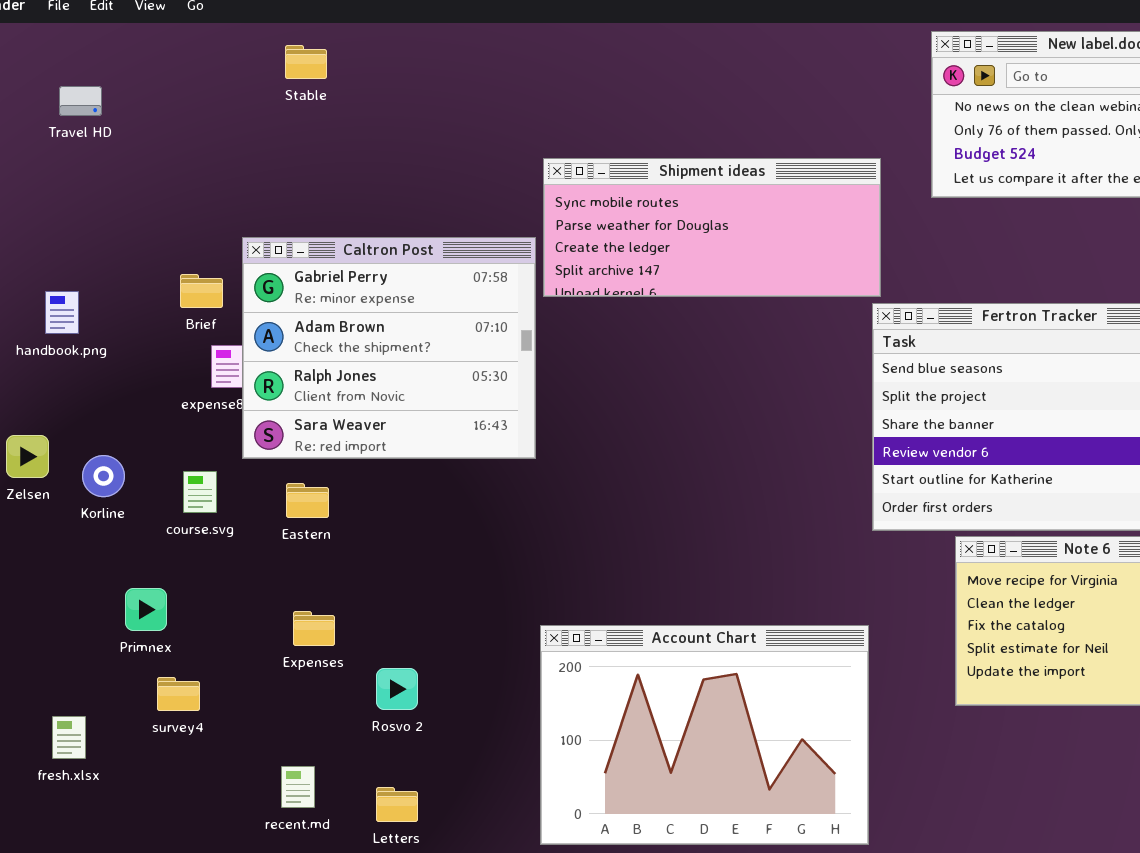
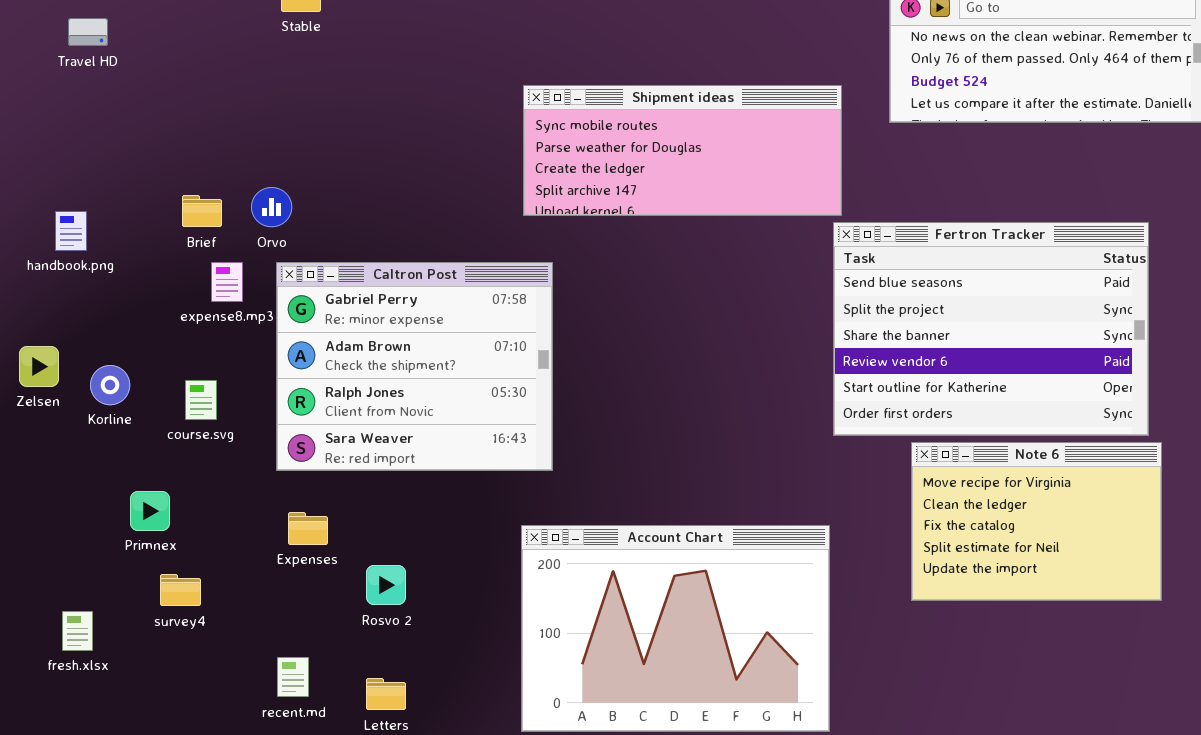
Caltron Post: [242,237,536,459] -> [276,262,553,471], moved

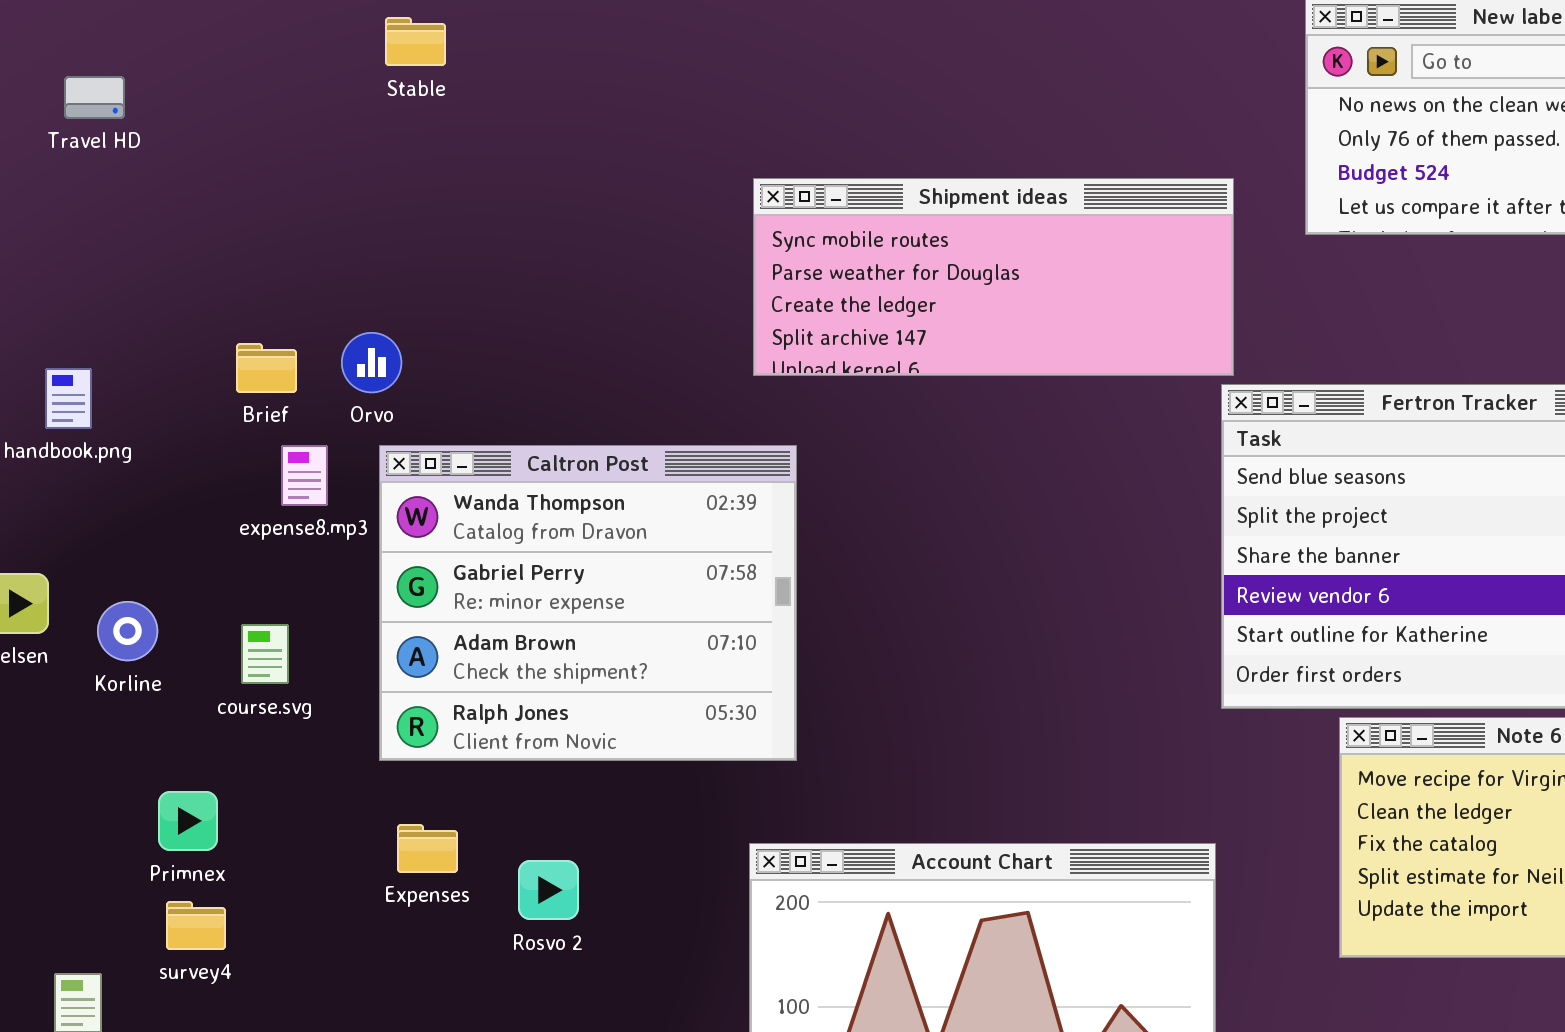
Caltron Post: [276,262,553,471] -> [379,445,797,761], scrolled up 1 row
Rosvo 2: [366,565,406,605] -> [518,860,579,920], moved
survey4: [160,574,201,606] -> [166,901,226,950], moved

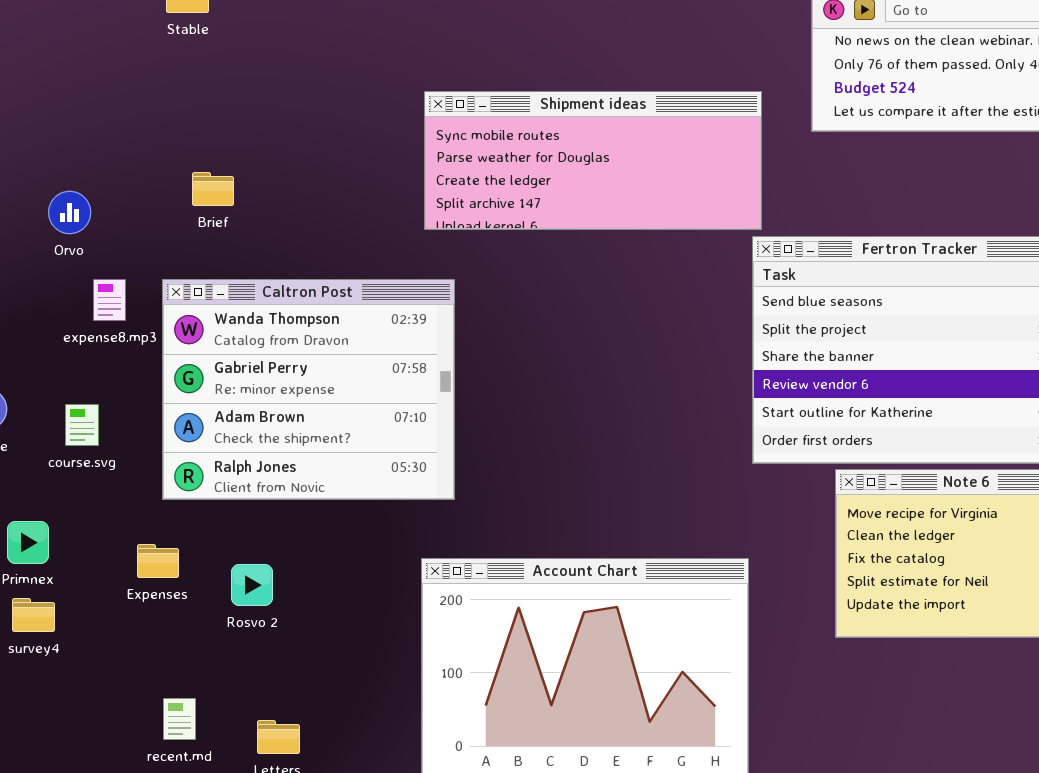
Orvo: [341,332,402,393] -> [48,191,91,234], moved
Brief: [236,343,297,393] -> [192,172,234,206], moved
Expenses: [397,824,458,873] -> [137,544,179,578], moved
Rosvo 2: [518,860,579,920] -> [231,564,273,606], moved

